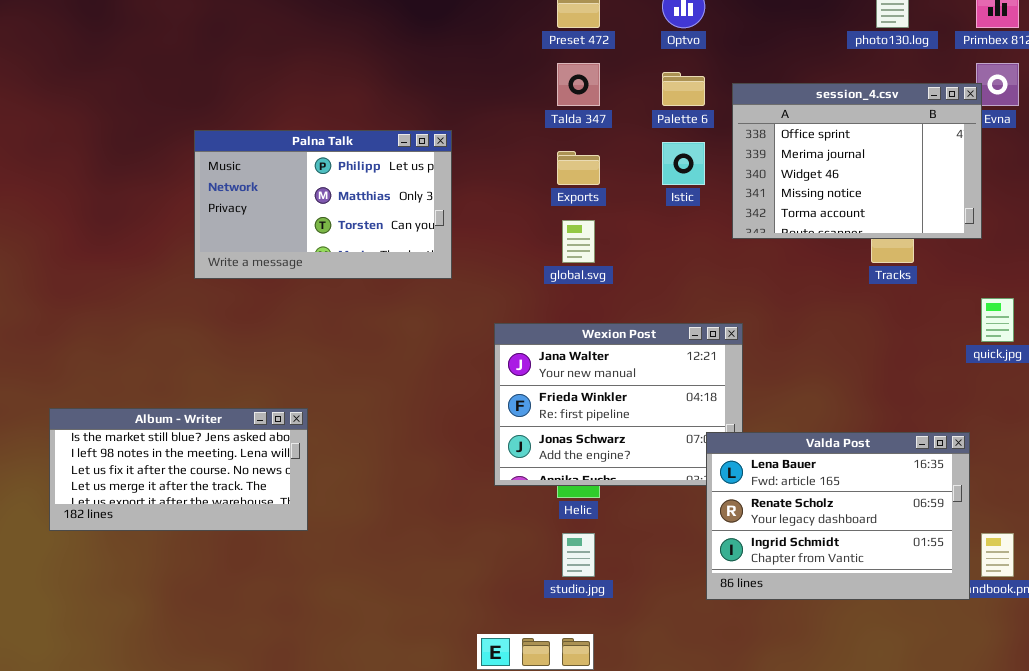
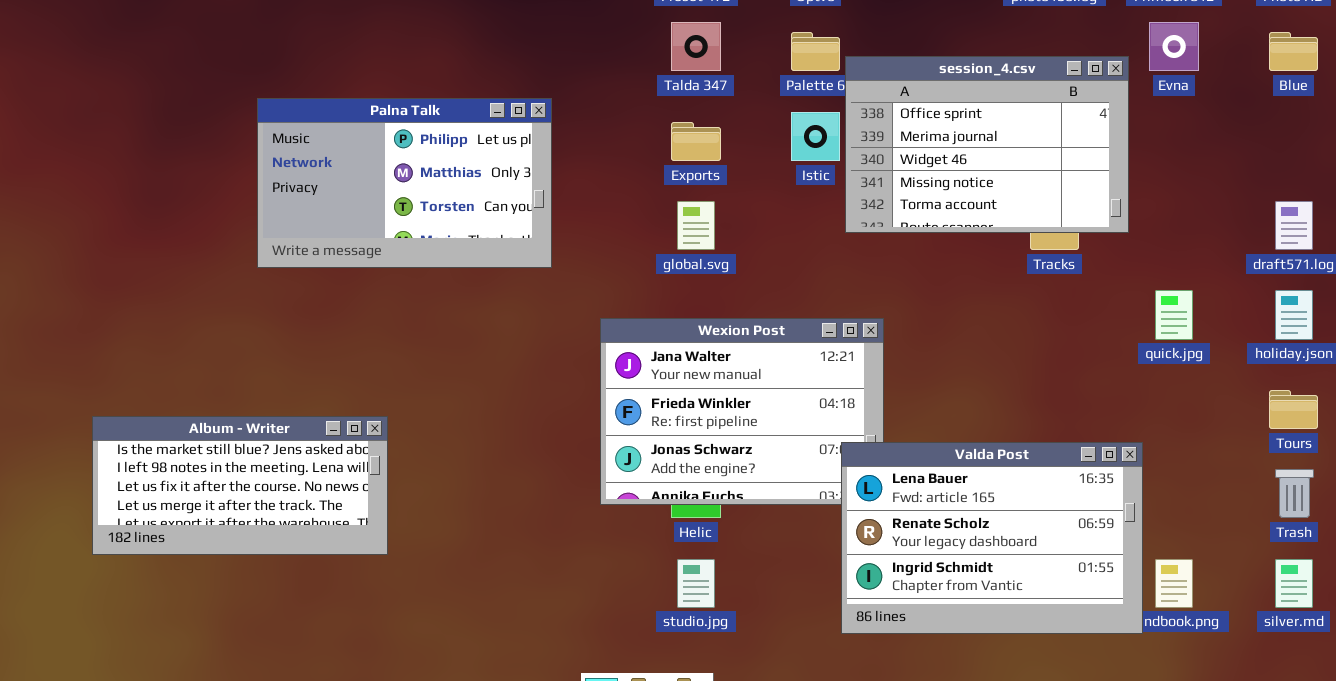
session_4.csv: [732,83,982,239] -> [845,56,1129,233], moved

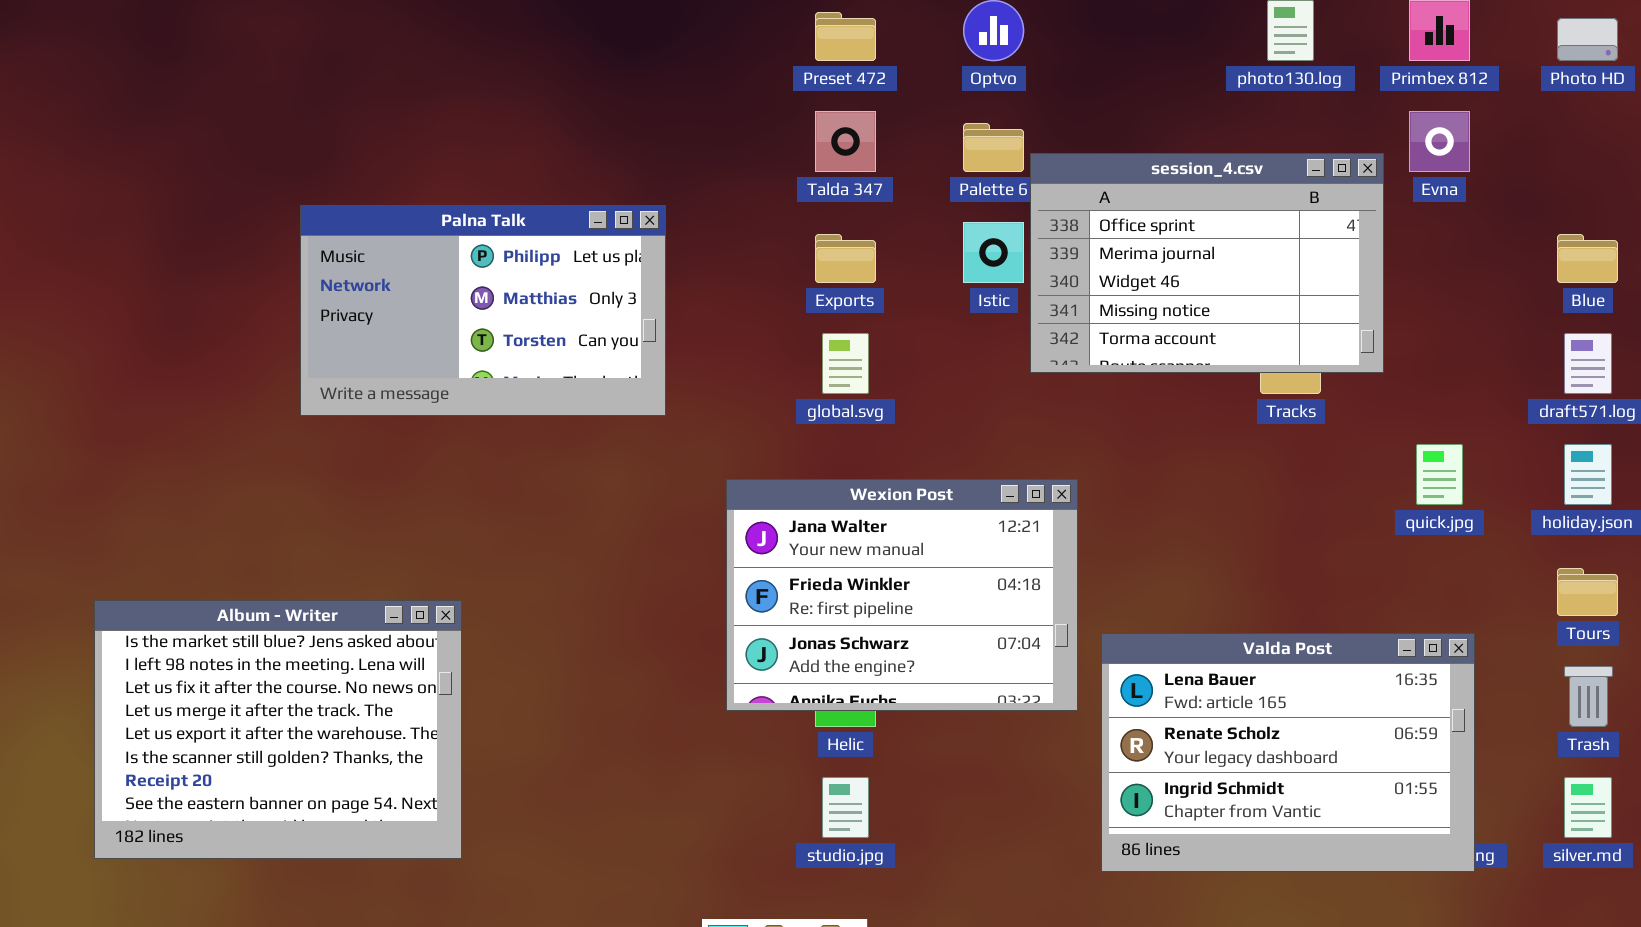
Blue: [1269,32,1318,71] -> [1557,234,1618,283], moved
Album - Writer: [92,416,388,555] -> [94,600,462,859], resized
Valda Post: [841,442,1143,634] -> [1101,633,1475,872], moved

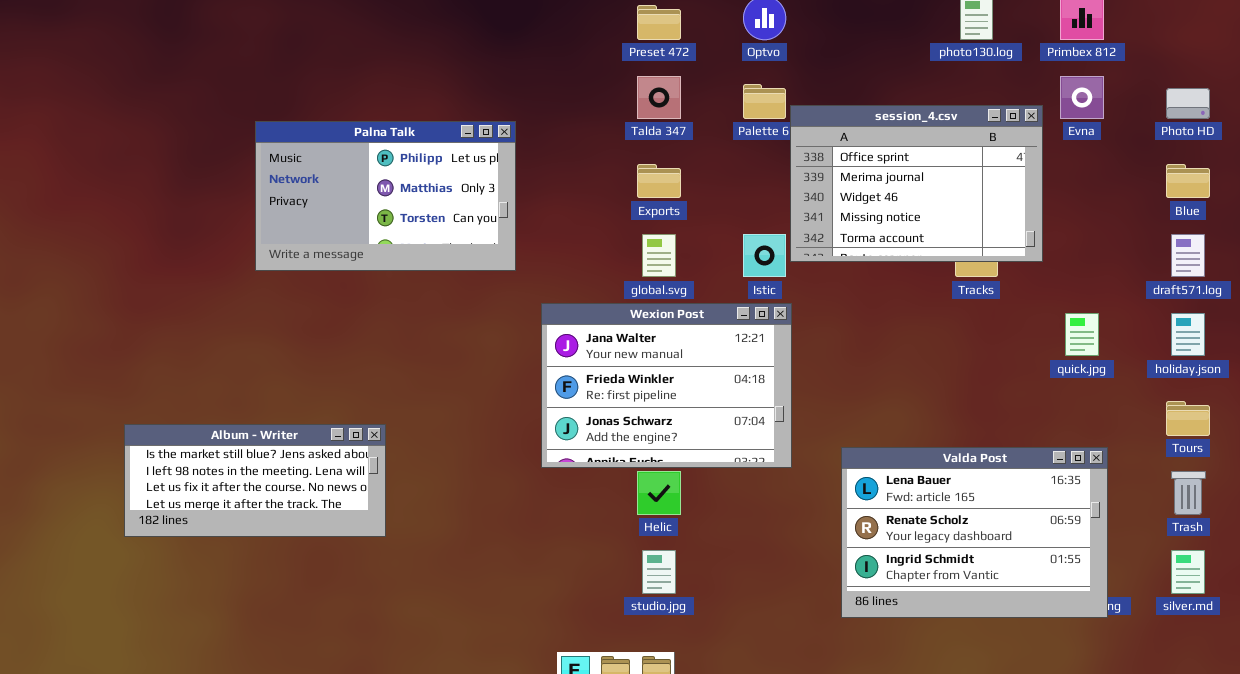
Photo HD: [1557,18,1618,61] -> [1166,88,1210,119], moved
Palna Talk: [300,205,666,416] -> [255,121,516,271], moved
Istic: [963,222,1024,283] -> [743,234,786,277], moved
Wexion Post: [726,479,1078,711] -> [541,303,792,468], moved
Album - Writer: [94,600,462,859] -> [124,424,386,537], resized

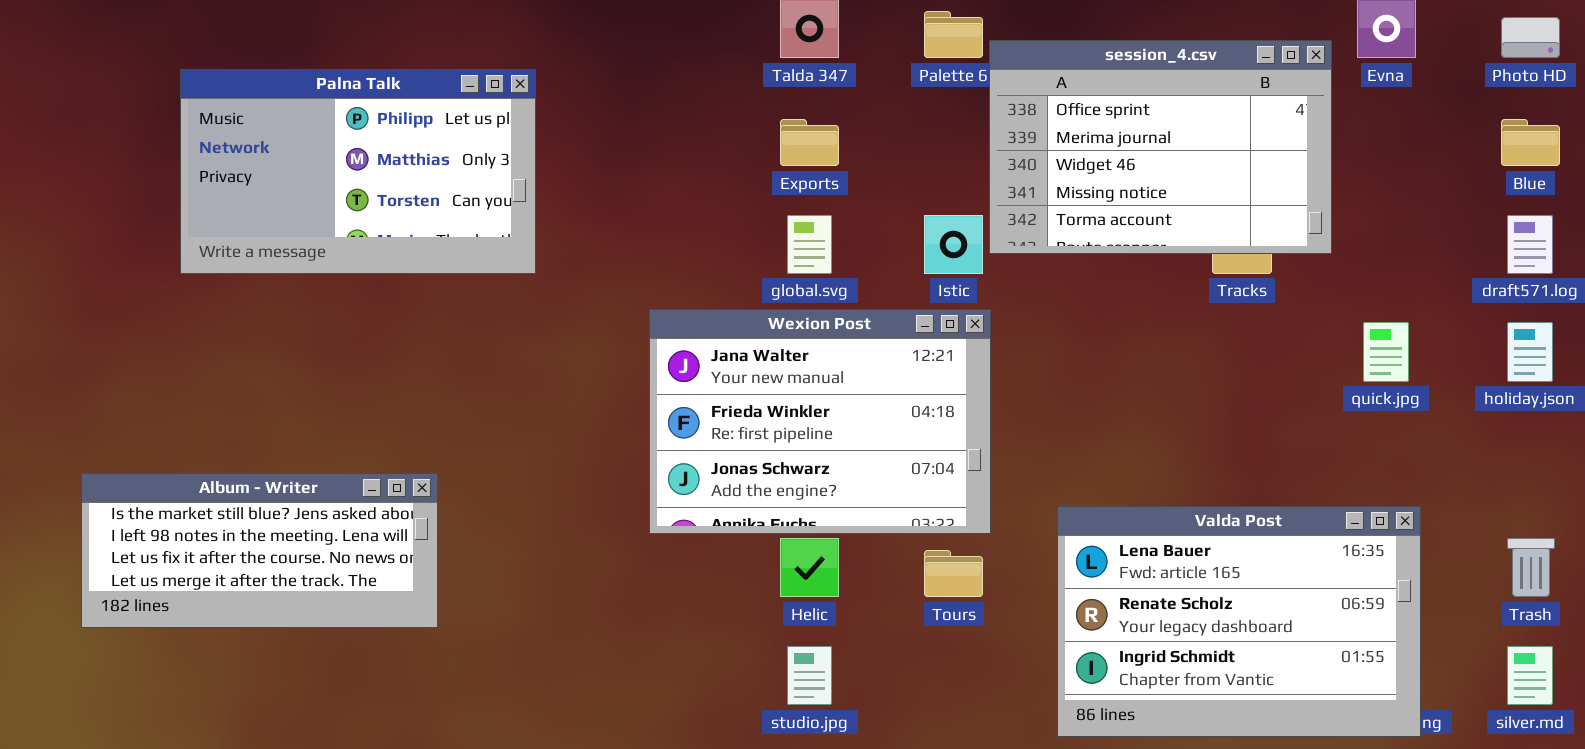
Palna Talk: [255,121,516,271] -> [180,69,536,274], moved
Tours: [1166,401,1210,436] -> [924,550,983,597], moved

